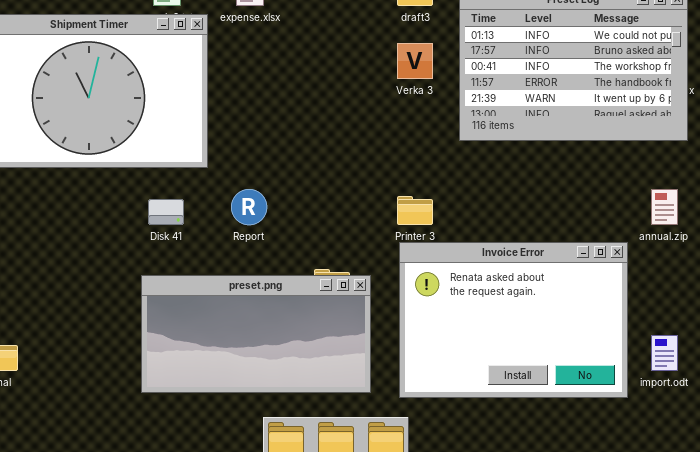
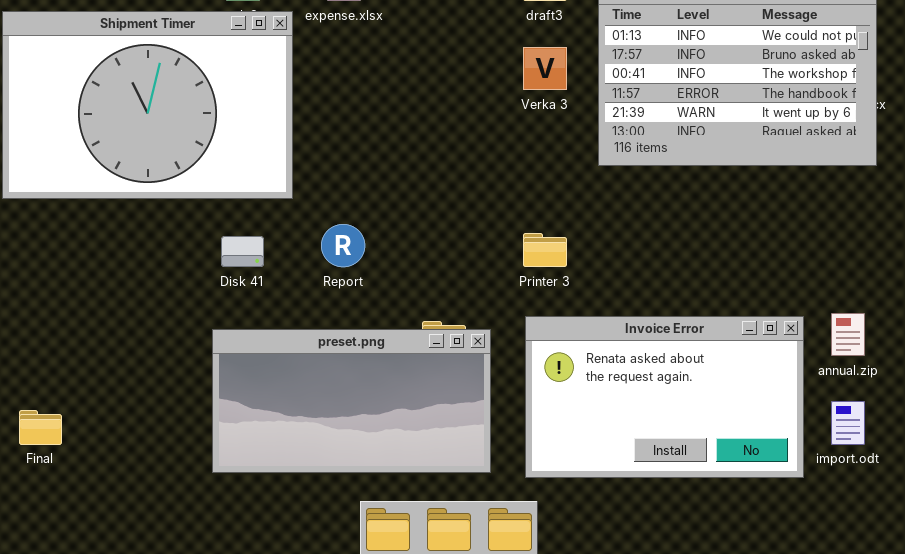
annual.zip: [651,189,678,225] -> [831,313,865,356], moved
Invoice Error: [399,242,628,398] -> [525,316,804,478], resized

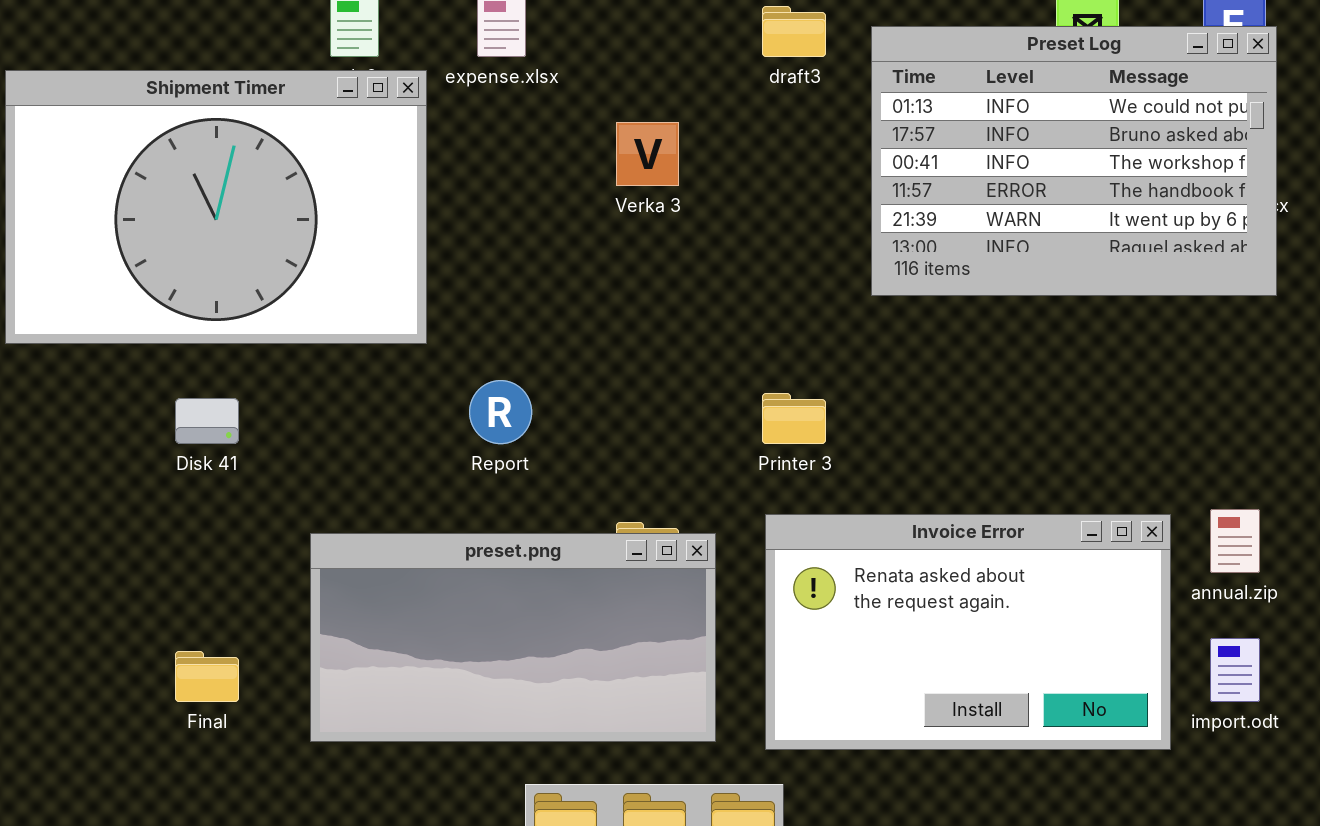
Verka 3: [523,47,567,90] -> [616,122,679,186], moved
Disk 41: [221,236,264,267] -> [175,398,239,444], moved
Final: [19,410,62,445] -> [175,651,239,702], moved

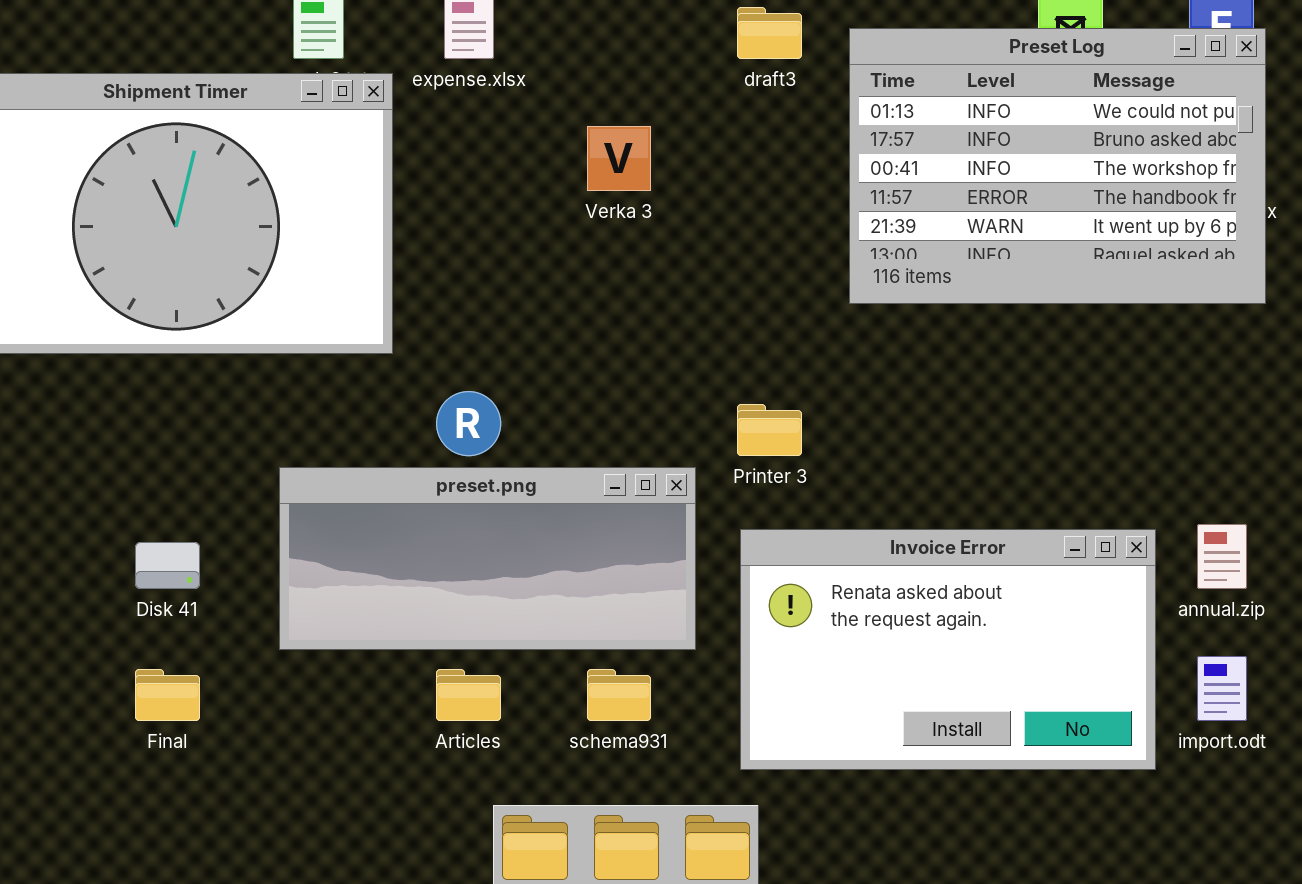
Disk 41: [175,398,239,444] -> [135,542,200,589], moved
preset.png: [310,533,716,742] -> [279,467,696,650], moved, resized

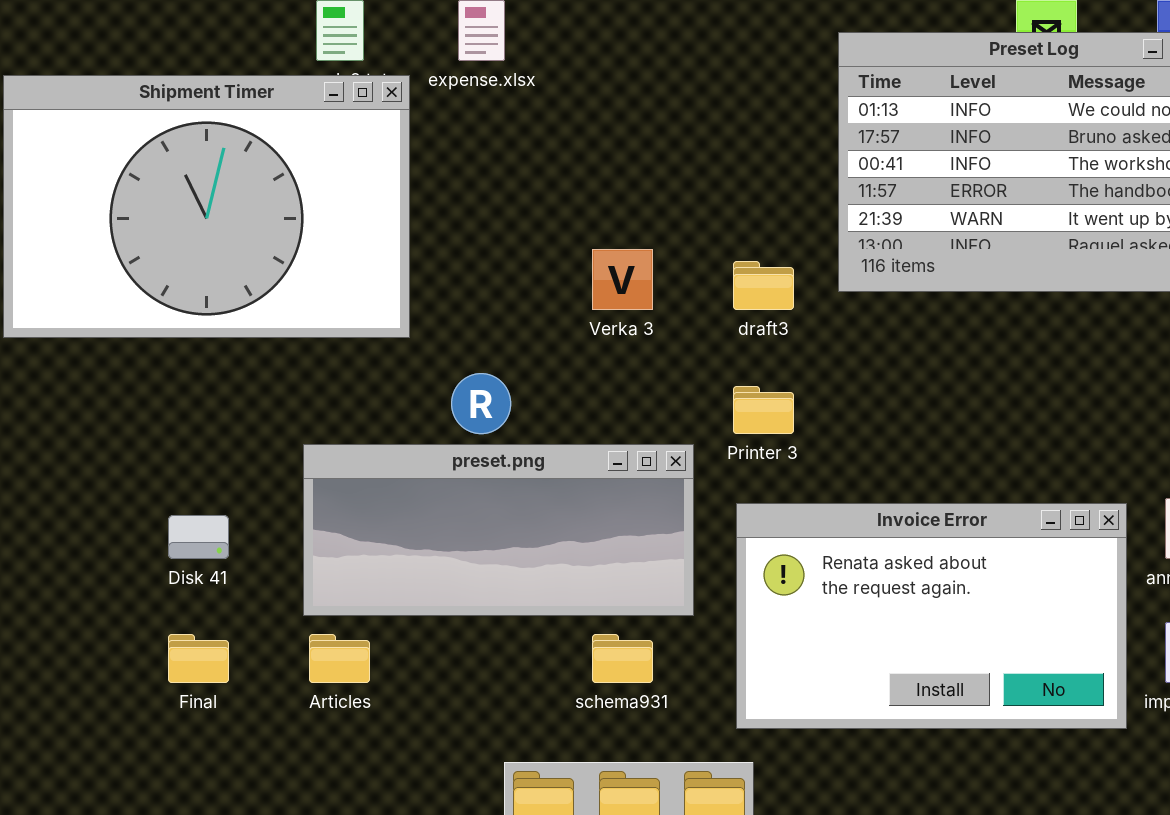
draft3: [737,7,802,59] -> [733,261,794,310], moved
Verka 3: [587,126,651,191] -> [592,249,653,310], moved
Articles: [436,669,501,721] -> [309,634,370,683], moved

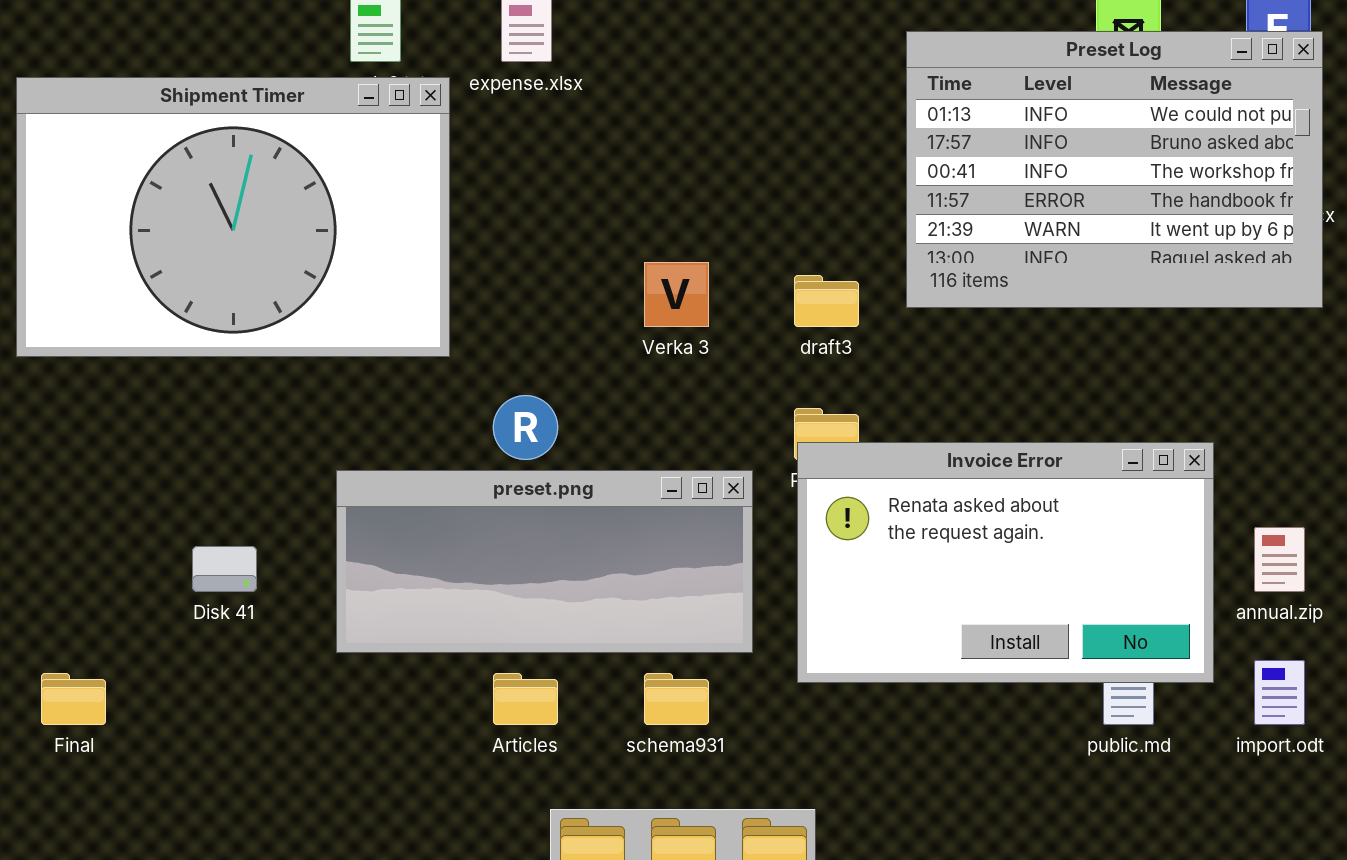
Invoice Error: [736,503,1127,729] -> [797,442,1214,683], moved
Final: [168,634,229,683] -> [41,673,106,725], moved
Articles: [309,634,370,683] -> [493,673,558,725], moved

